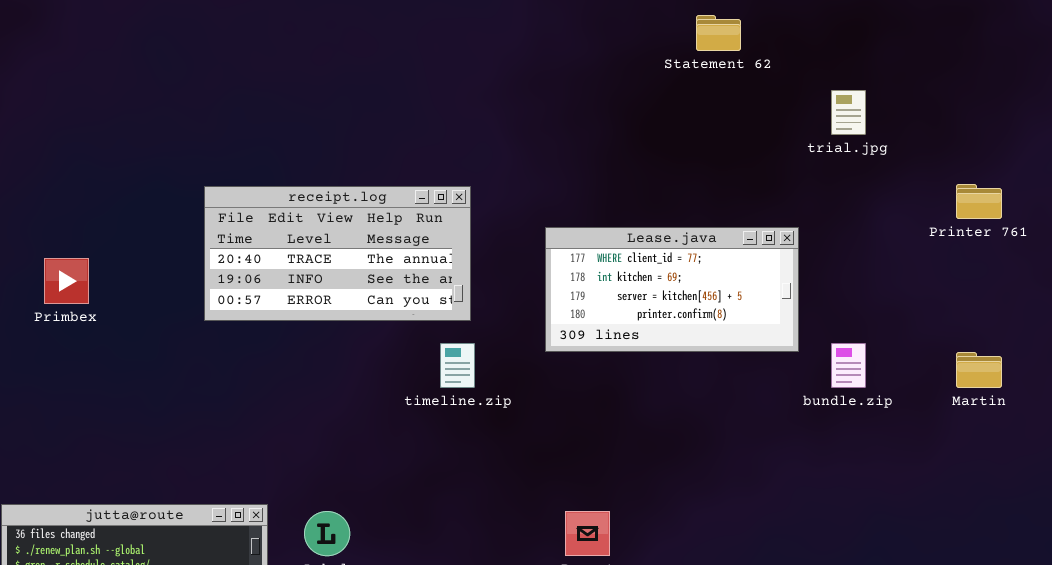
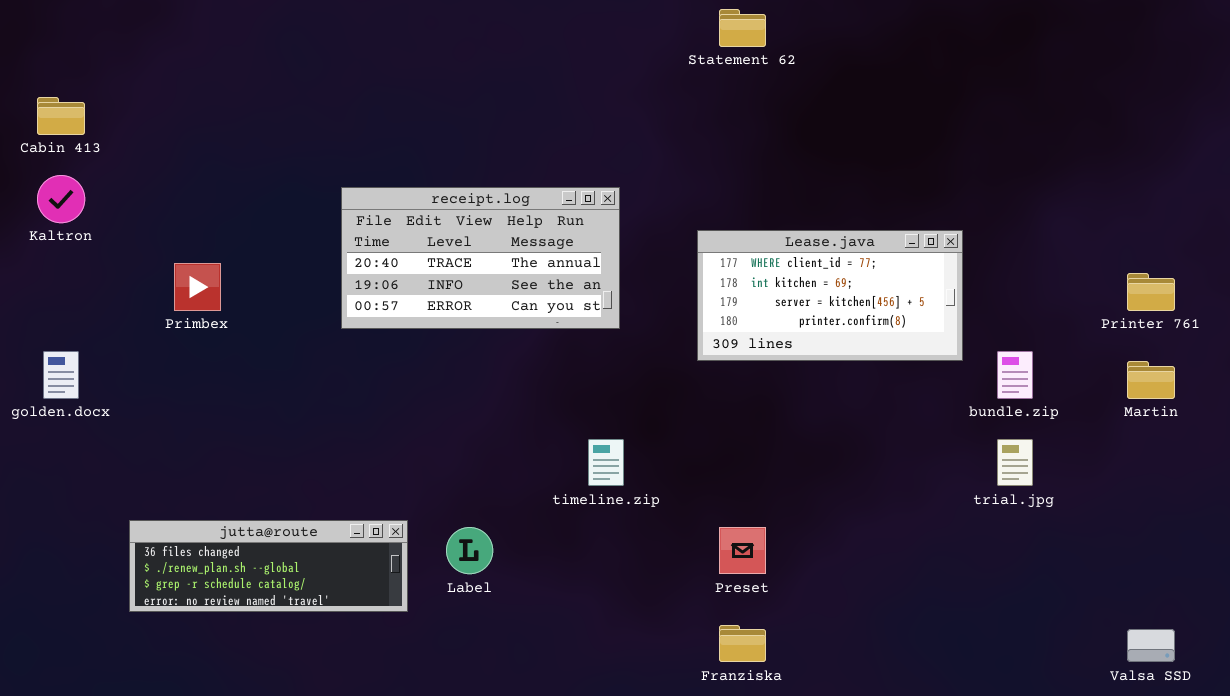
Statement 62: [696,15,741,51] -> [719,9,766,47], moved
trial.jpg: [831,90,866,135] -> [997,439,1033,486], moved
Printer 761: [956,184,1002,219] -> [1127,273,1175,311], moved
timeline.zip: [440,343,475,388] -> [588,439,624,486], moved

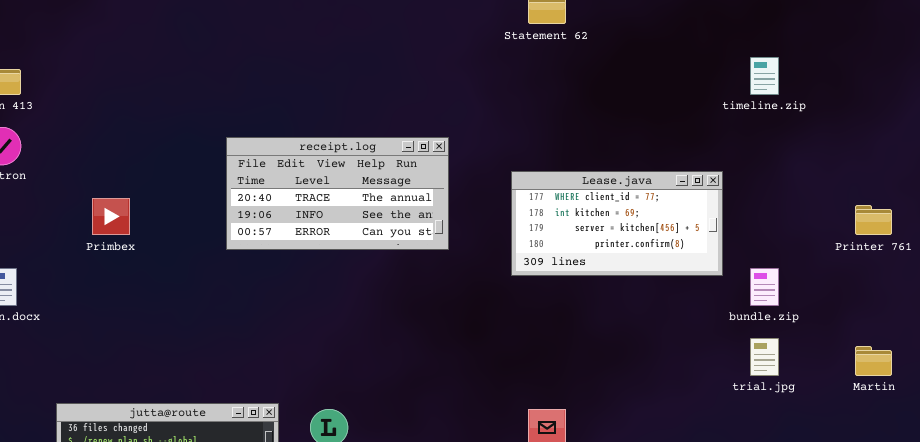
Martin: [1127,361,1175,399] -> [855,346,892,376], moved
timeline.zip: [588,439,624,486] -> [750,57,779,95], moved

